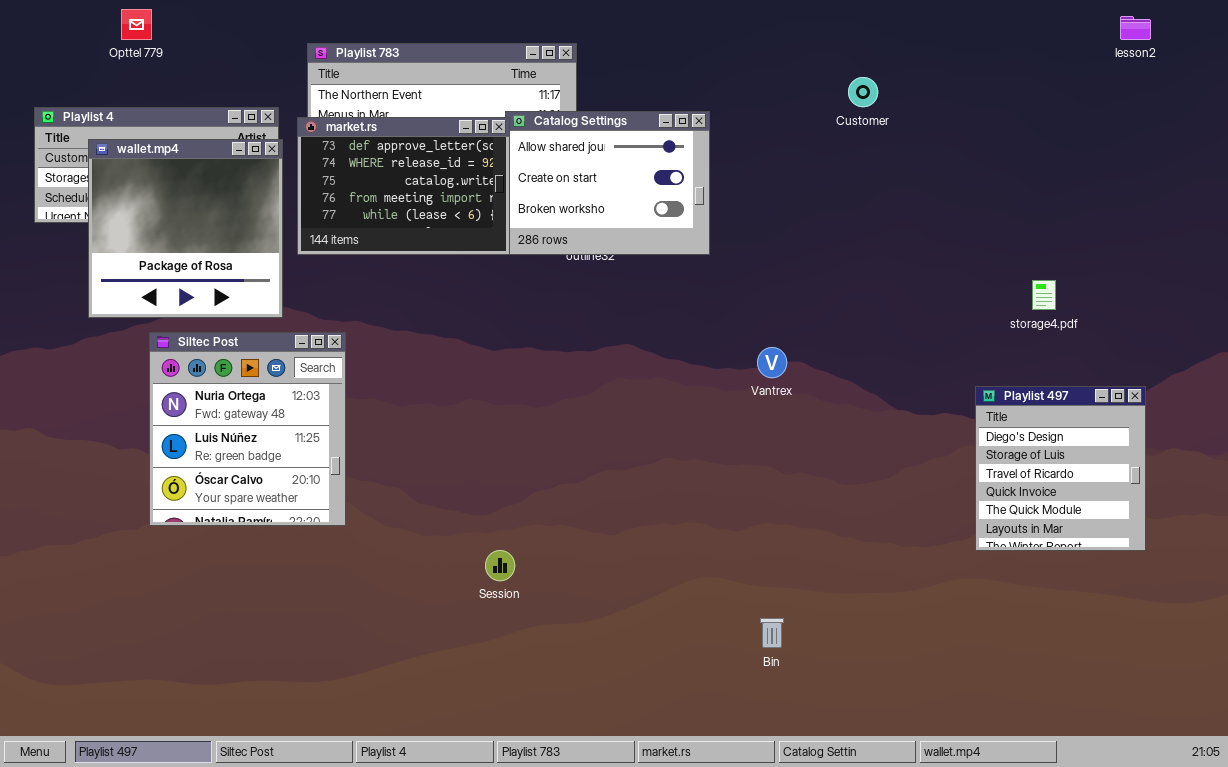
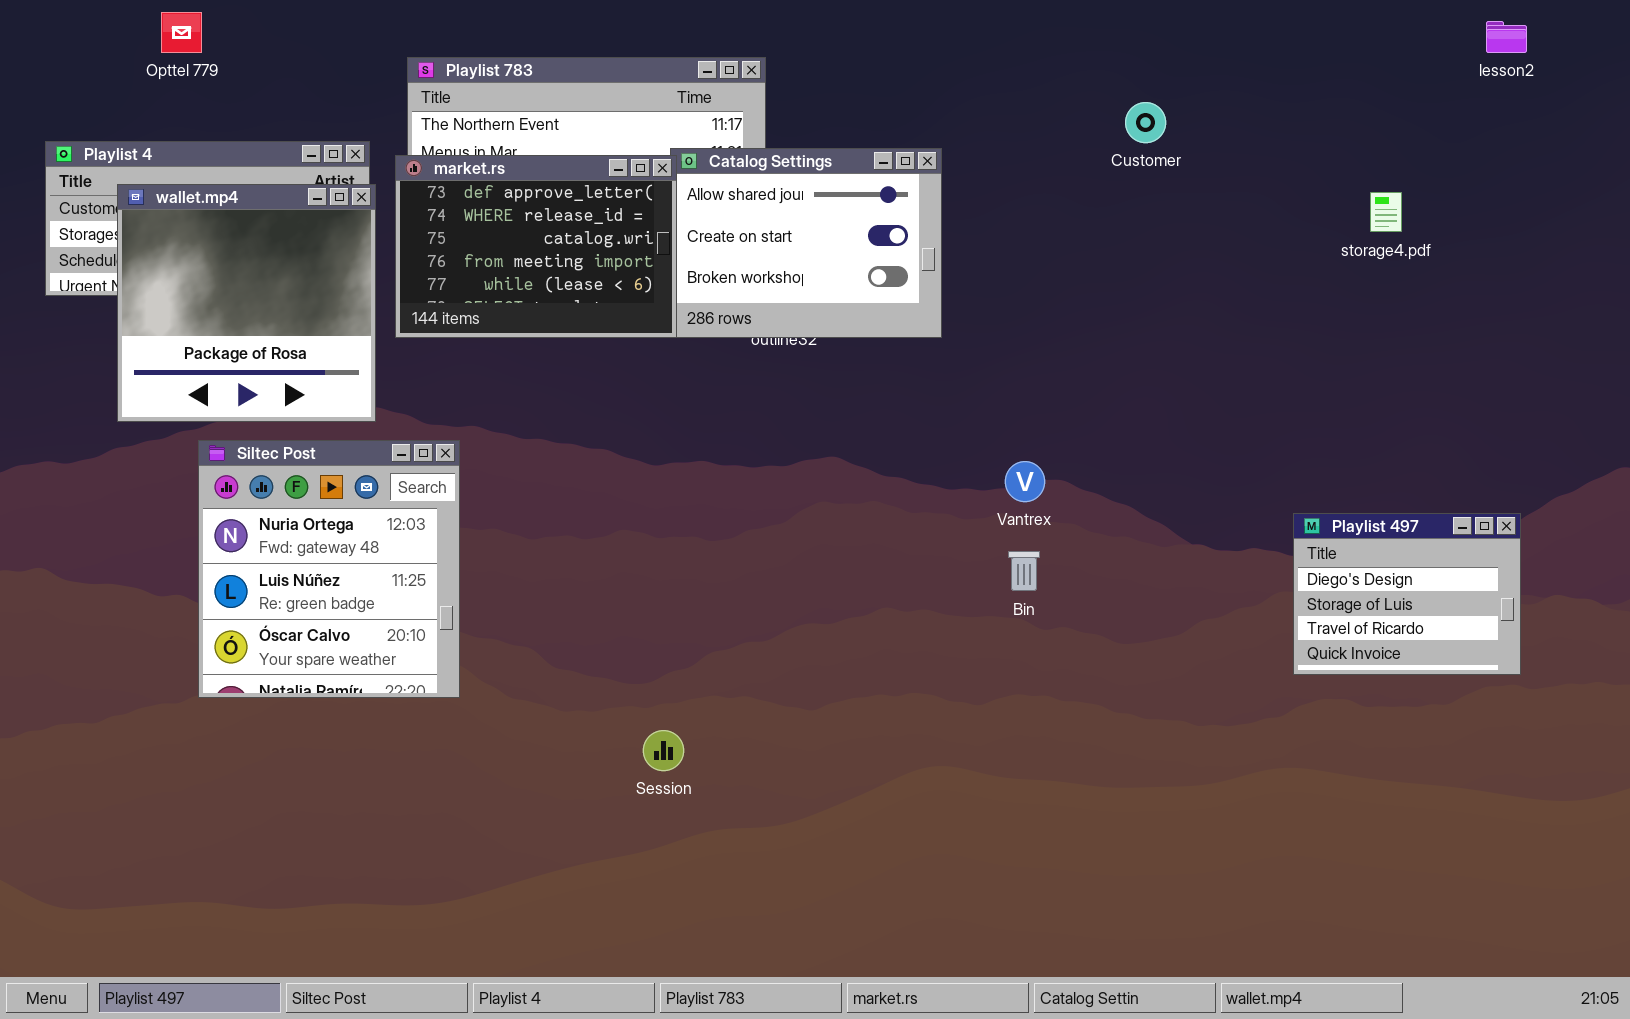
storage4.pdf: [1032,280,1056,310] -> [1370,192,1402,232], moved
Playlist 497: [975,386,1146,551] -> [1293,513,1521,675], resized
Bin: [760,618,784,648] -> [1008,551,1040,591], moved

